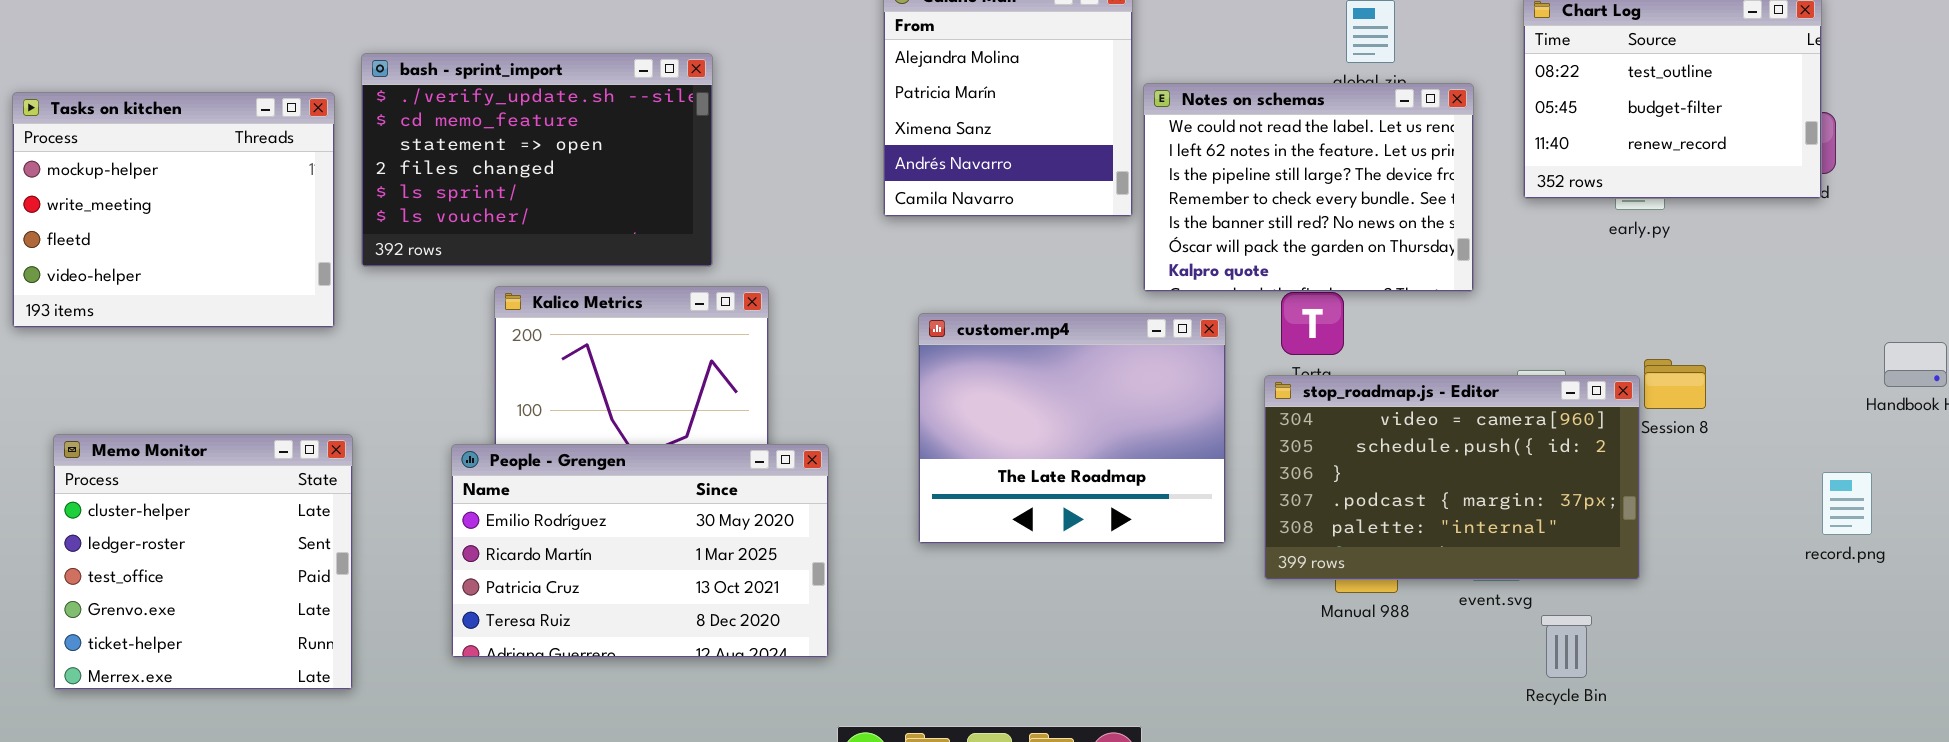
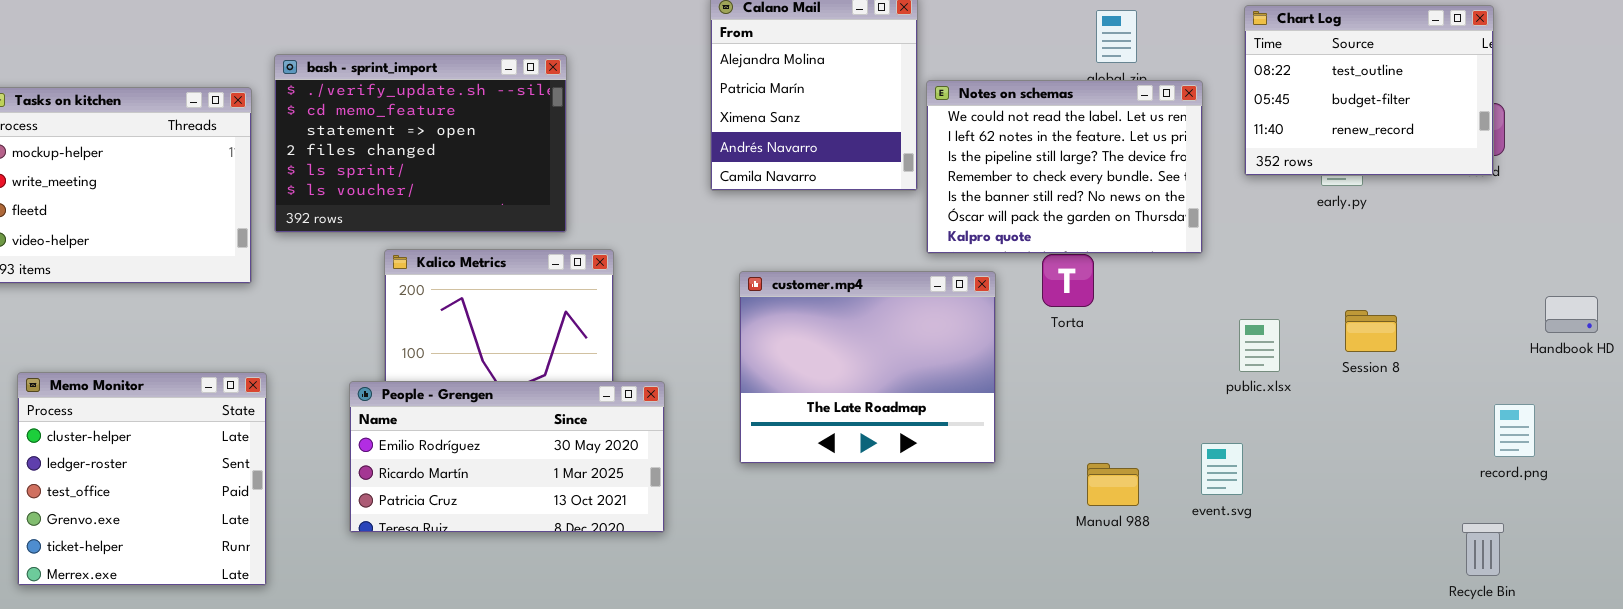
stop_roadmap.js - Editor: [1264,375,1640,580] -> none, closed
People - Grengen: [451,444,829,658] -> [349,381,665,533], resized
Recycle Bin: [1541,615,1592,678] -> [1462,523,1504,576], moved

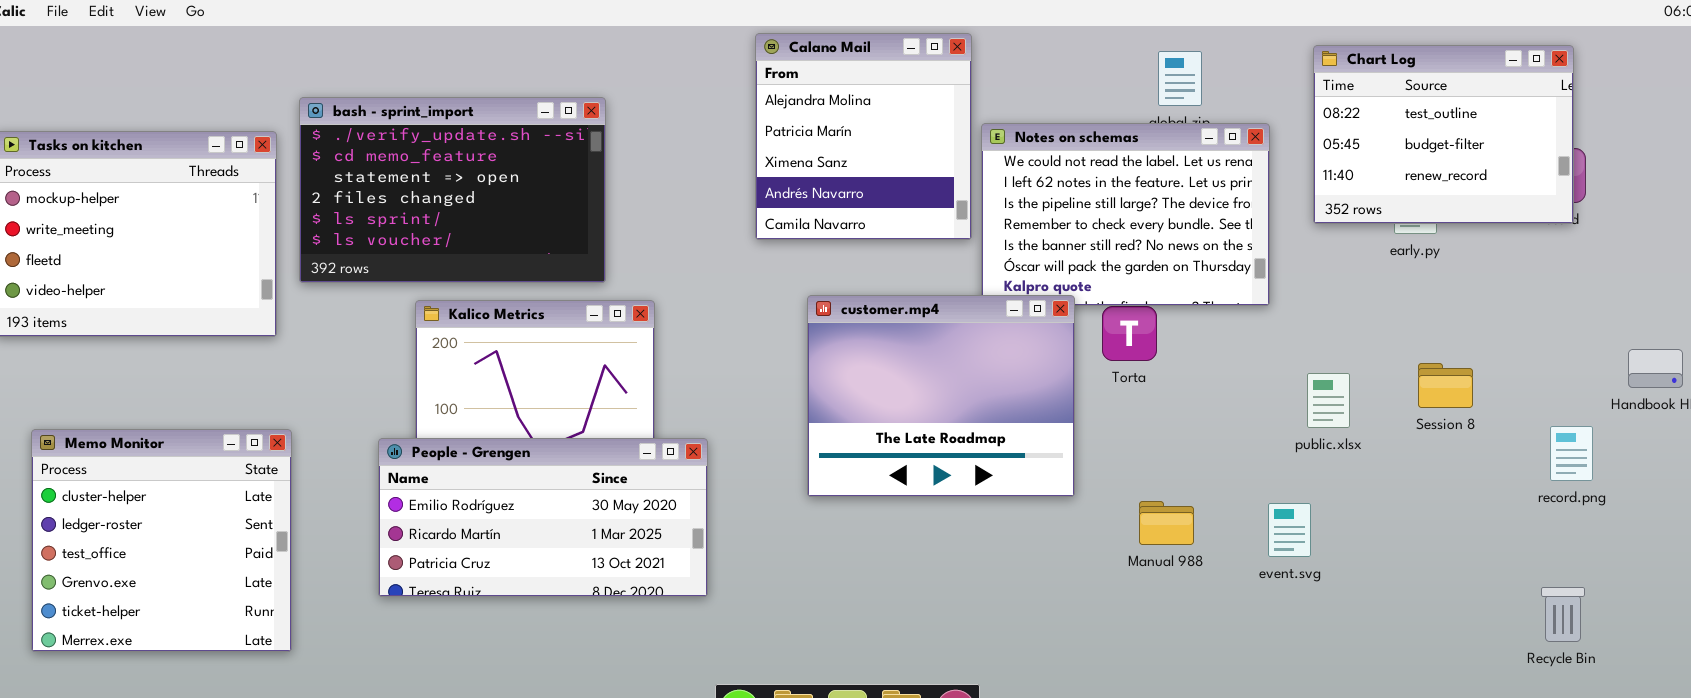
customer.mp4: [739,271,996,464] -> [807,295,1075,497], moved
record.png: [1494,404,1535,457] -> [1550,426,1593,481], moved
Manual 988: [1087,463,1139,506] -> [1139,501,1194,545], moved

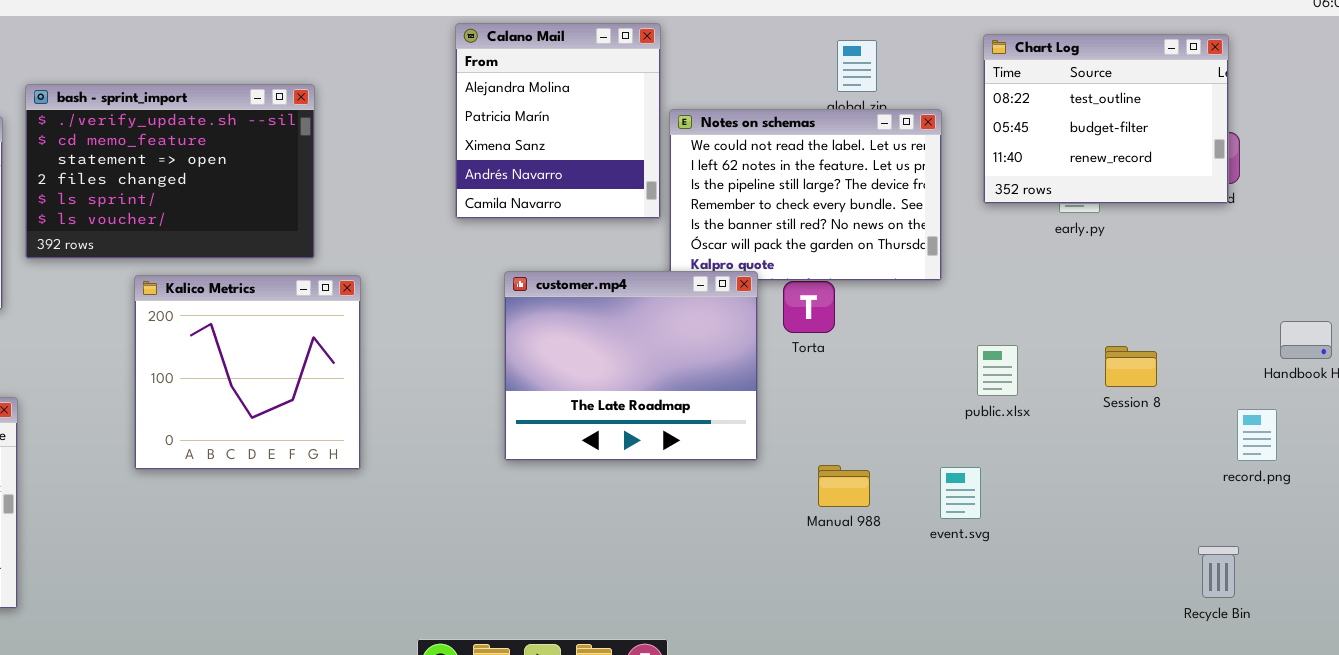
Session 8: [1418,363,1473,408] -> [1105,346,1157,387], moved
record.png: [1550,426,1593,481] -> [1237,409,1277,461], moved
People - Grengen: [378,438,708,597] -> none, closed

